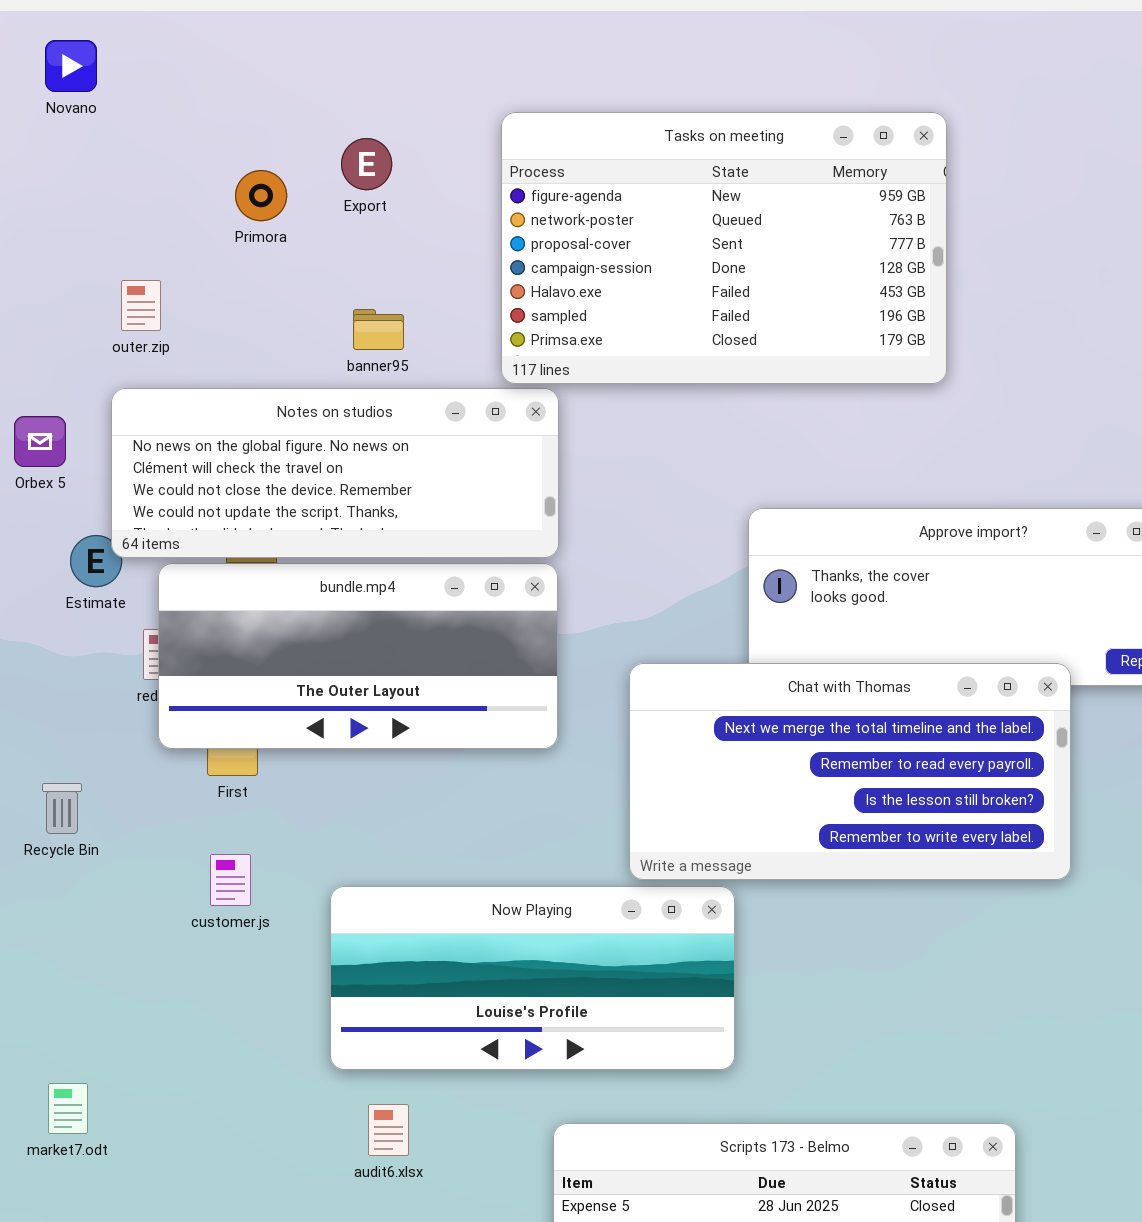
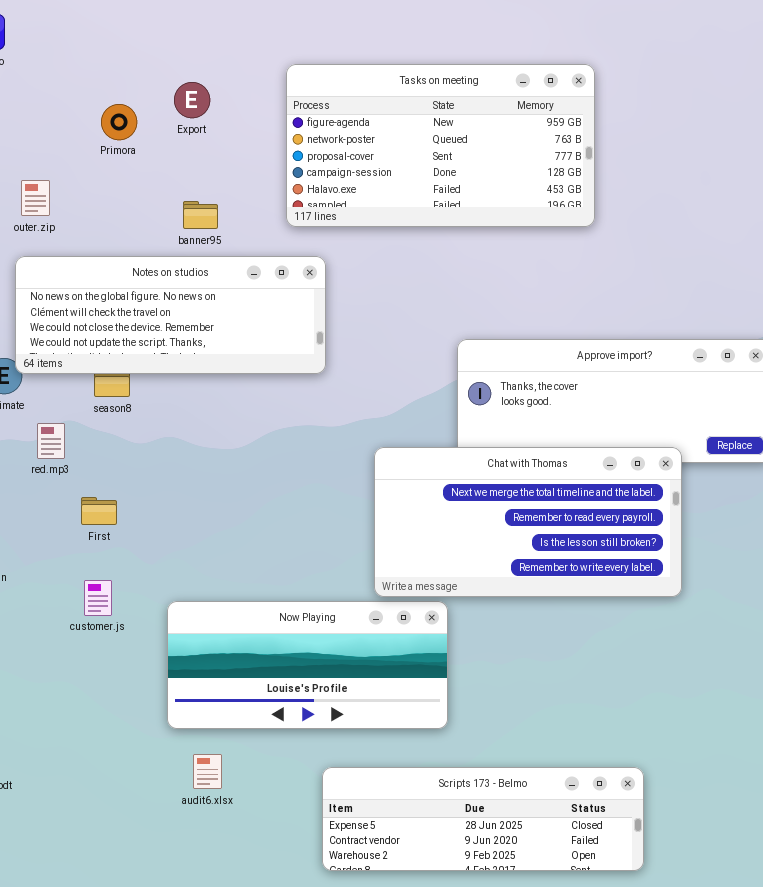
Tasks on meeting: [501,112,947,384] -> [286,64,595,227], resized
bundle.mp4: [158,563,558,749] -> none, closed

